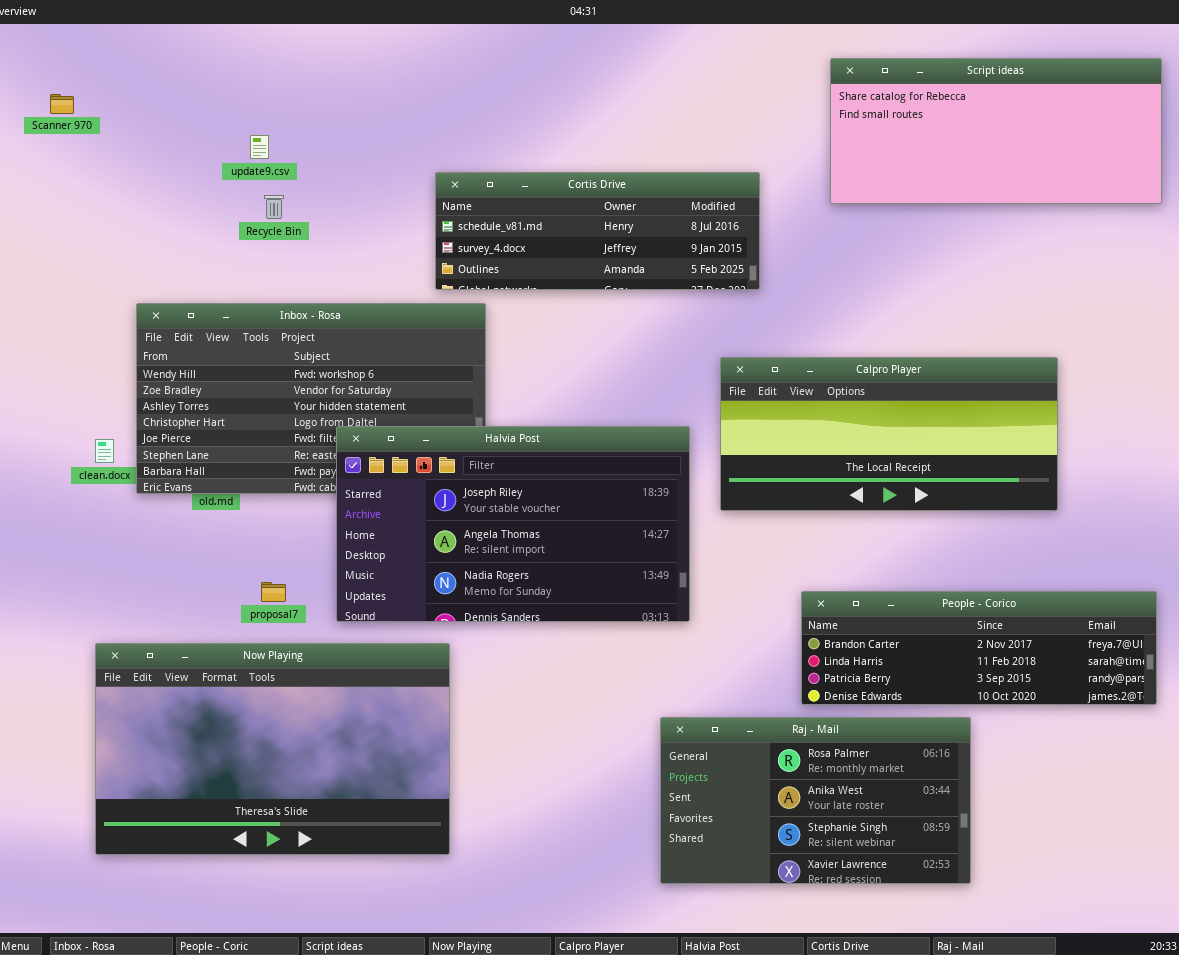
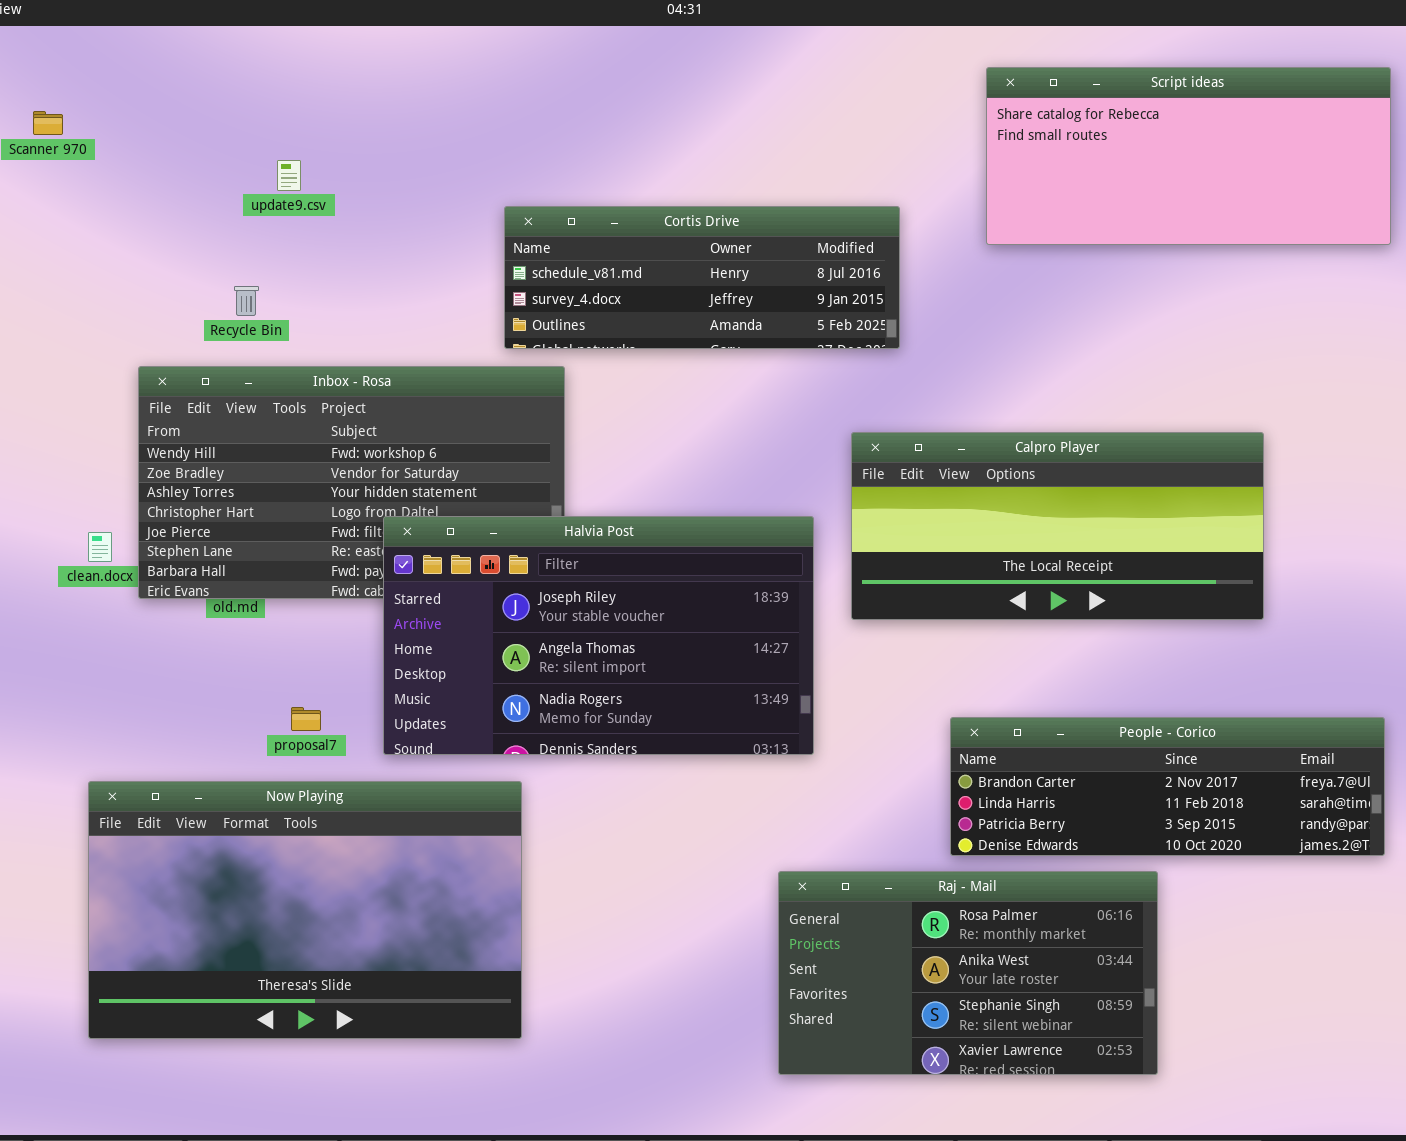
Recycle Bin: [264,195,284,219] -> [234,286,259,316], moved

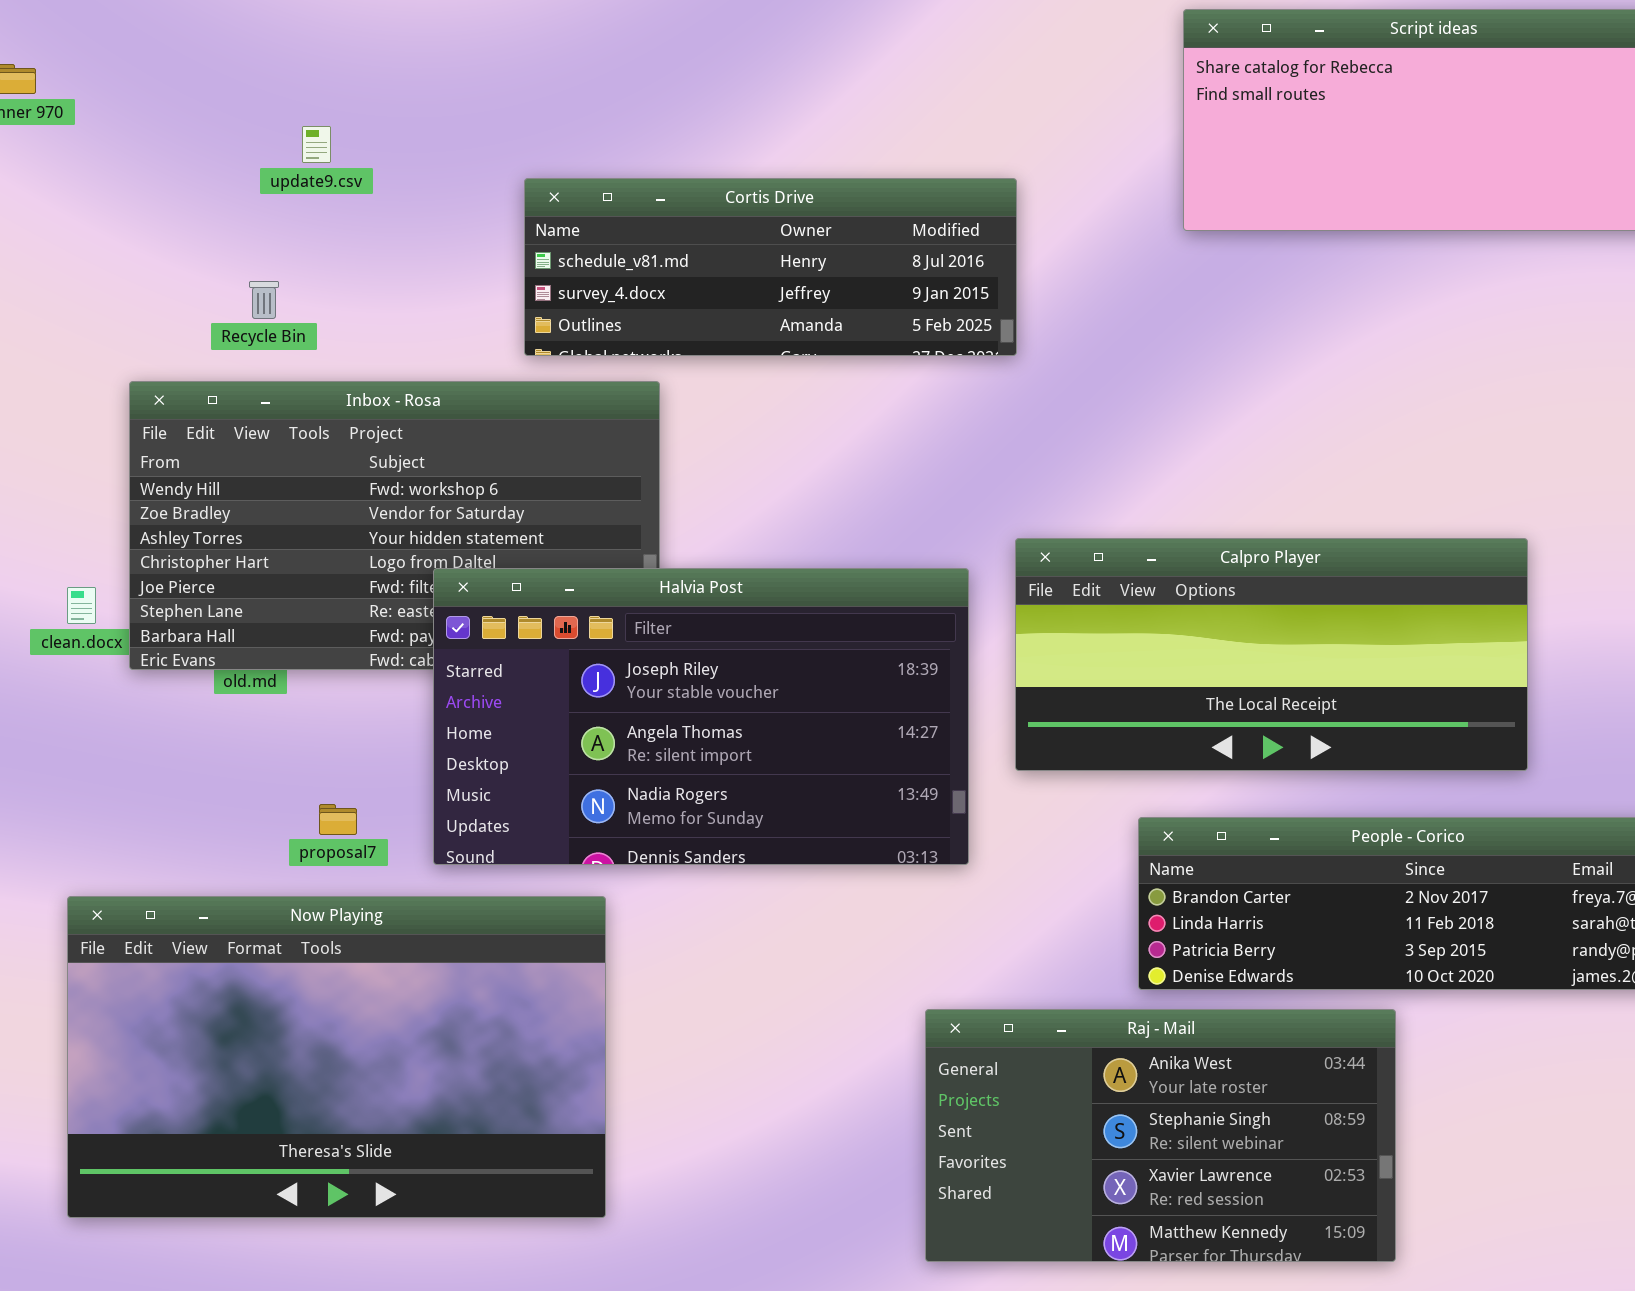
Cortis Drive: [504,206,900,349] -> [524,178,1017,356], moved
Calpro Player: [851,432,1264,620] -> [1015,538,1528,771], moved
Raj - Mail: [778,871,1158,1075] -> [925,1009,1396,1262], scrolled down 1 row

